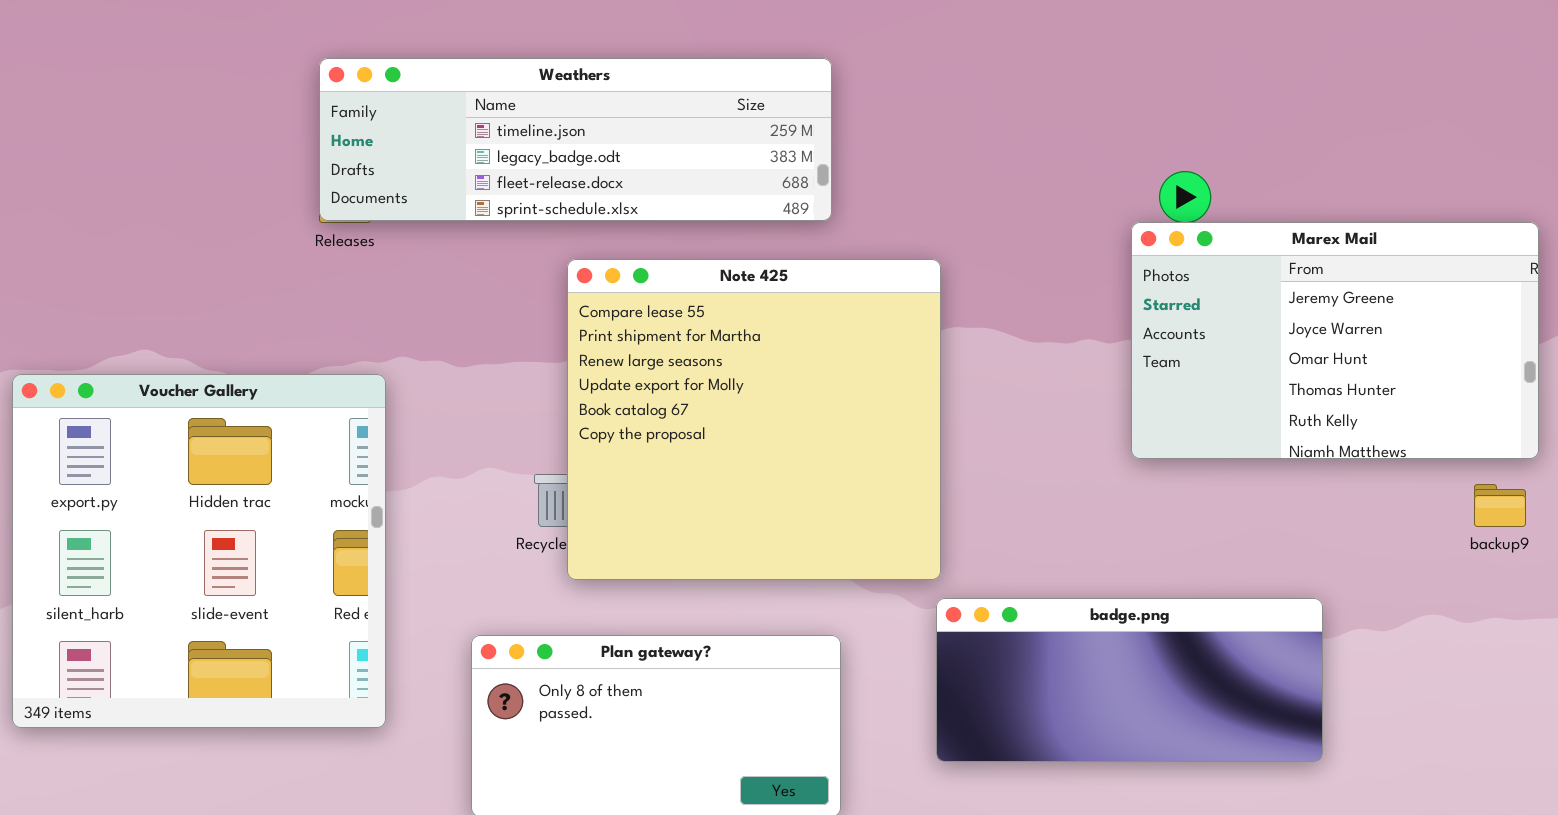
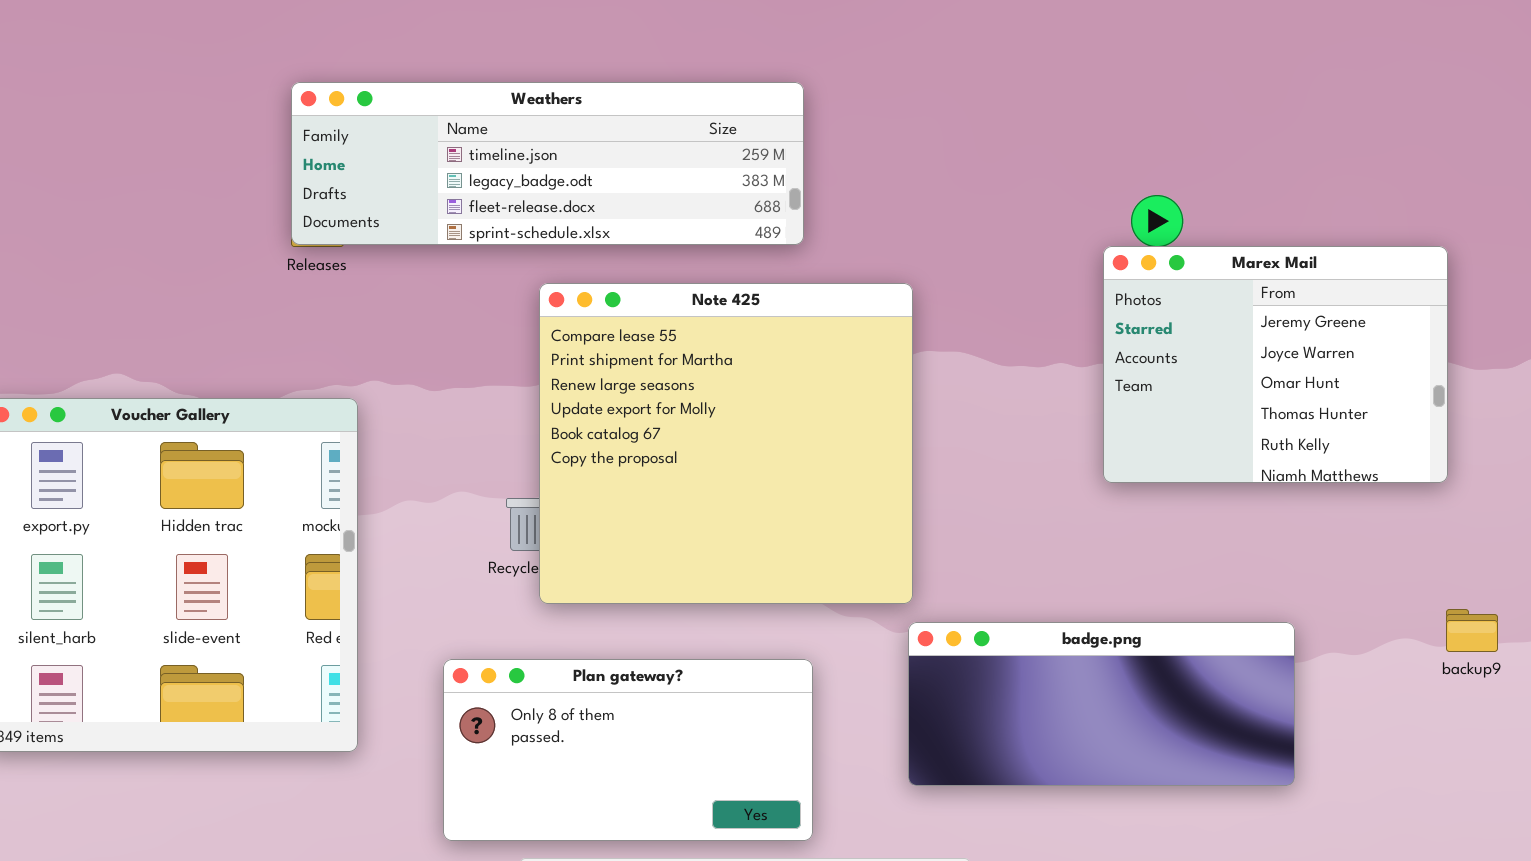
Marex Mail: [1131,222,1539,459] -> [1103,246,1448,483], resized
backup9: [1474,484,1526,527] -> [1446,609,1498,652], moved

